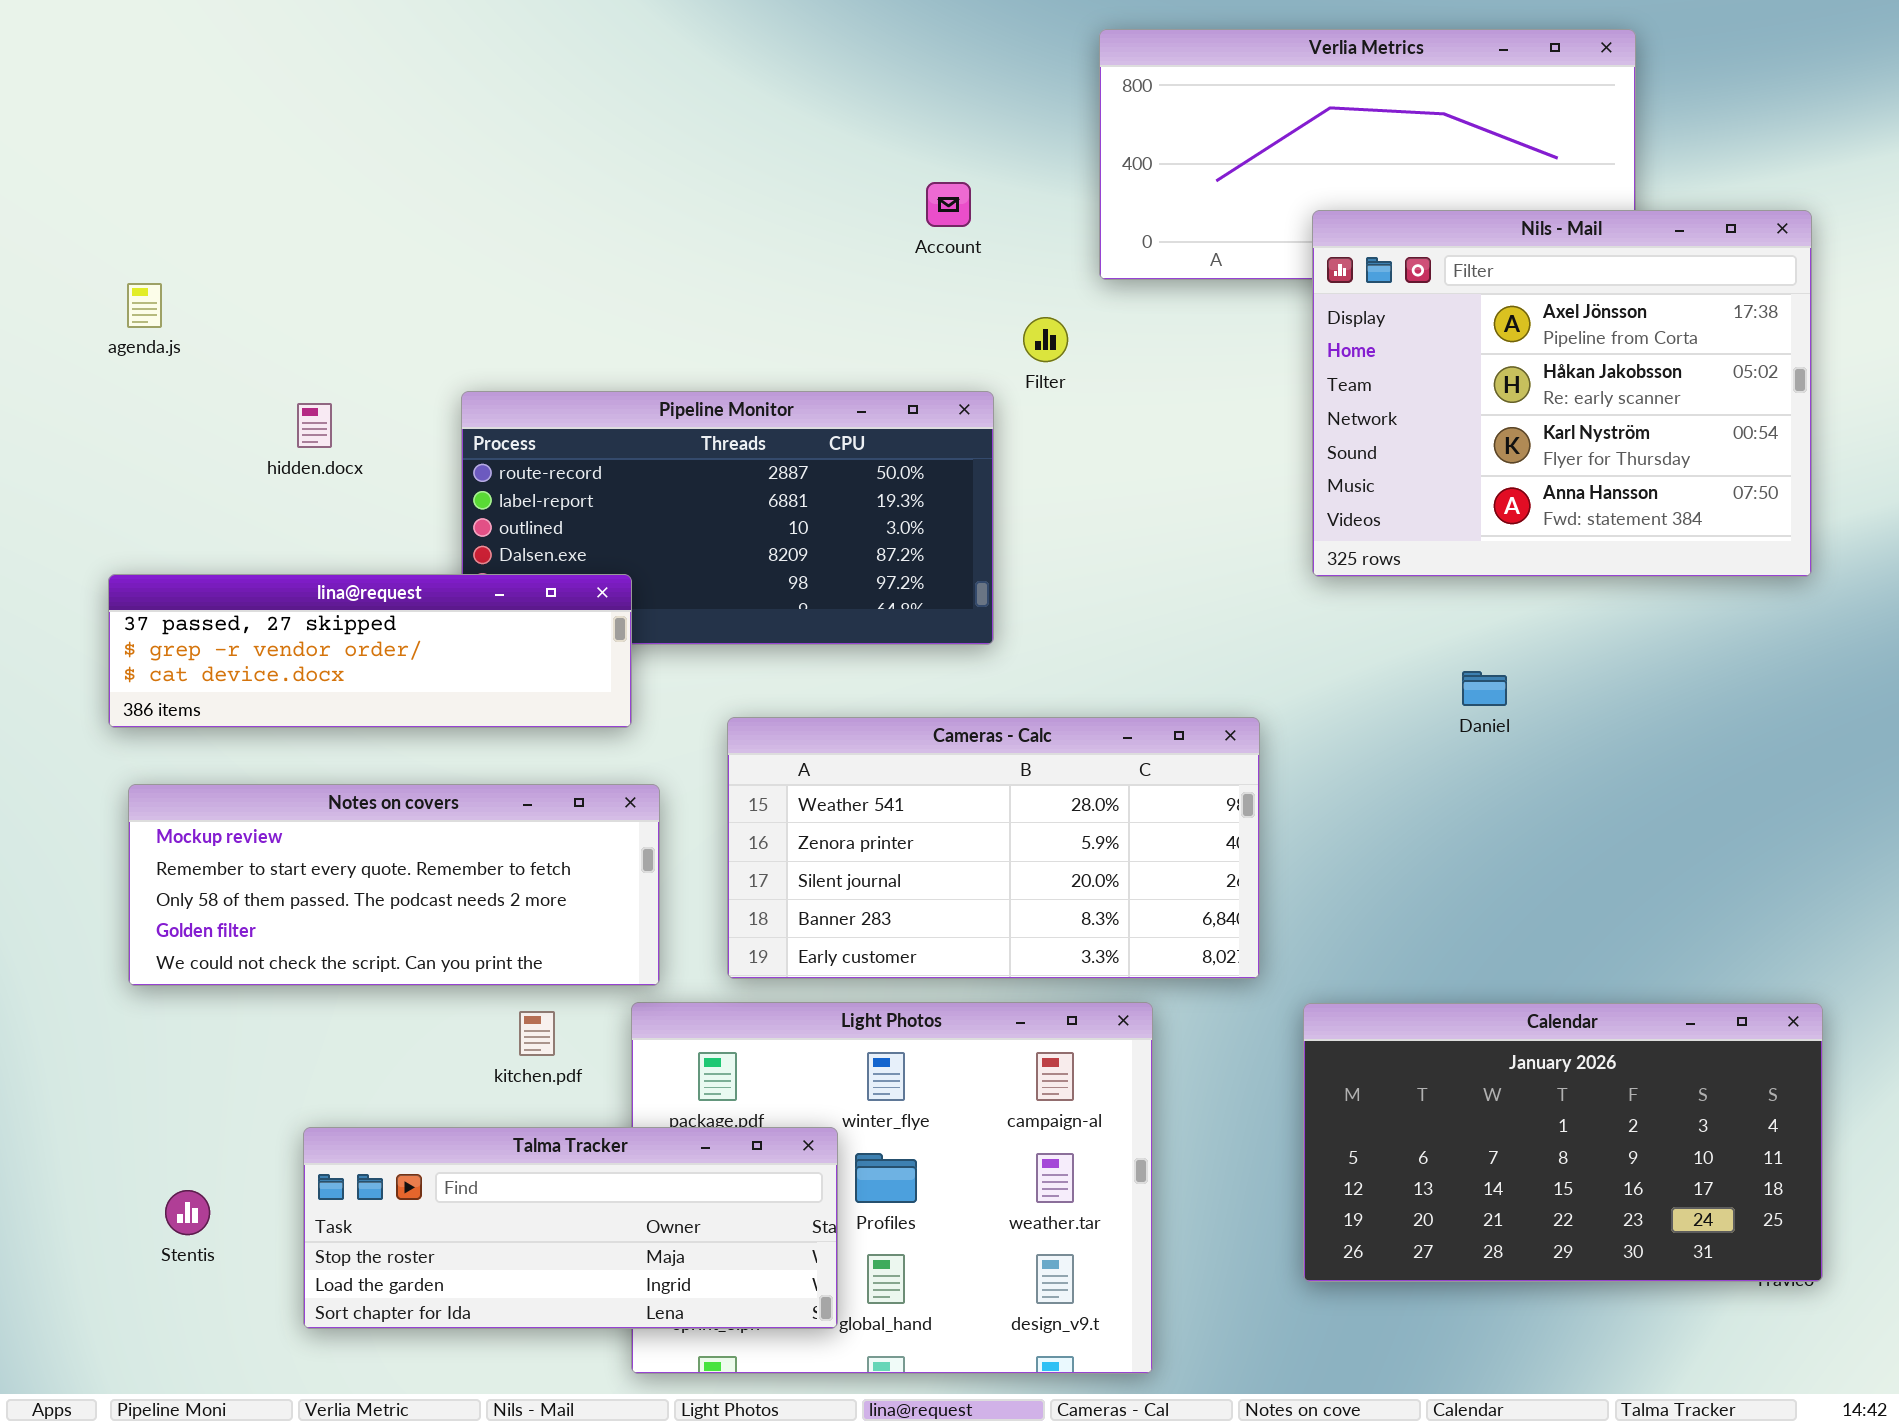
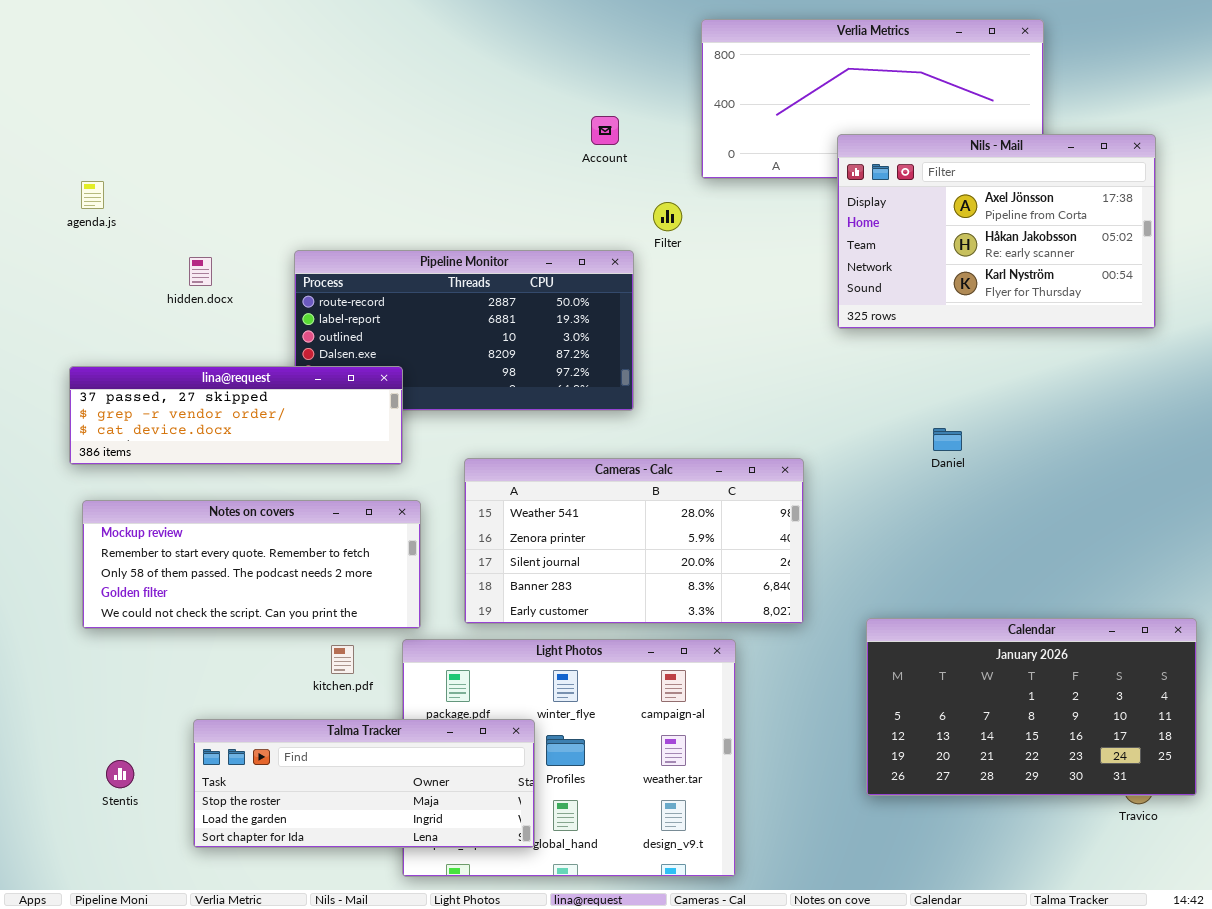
Nils - Mail: [1312,210,1812,577] -> [837,134,1156,329], resized
Calendar: [1303,1003,1823,1282] -> [866,618,1197,796], moved

